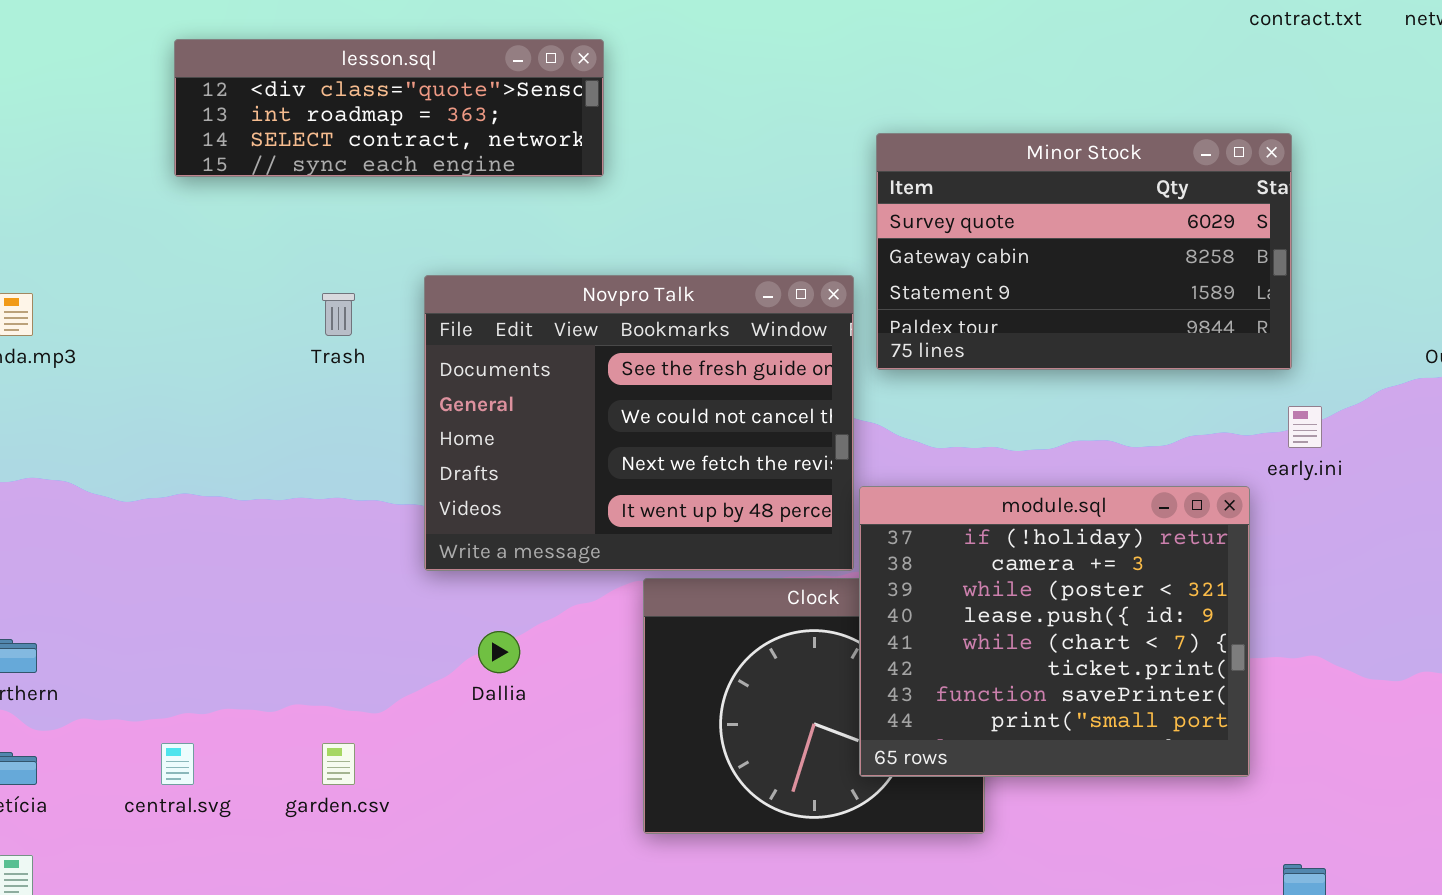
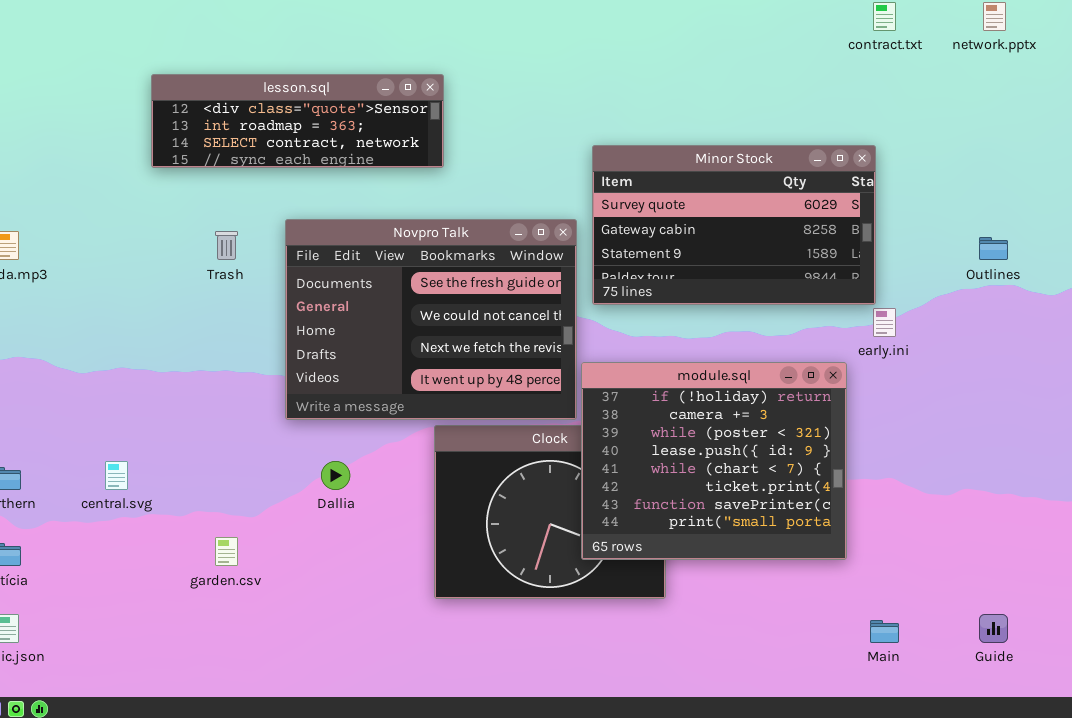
lesson.sql: [174,39,604,177] -> [151,74,444,168], moved
Minor Stock: [876,133,1292,370] -> [592,145,876,305], moved
central.svg: [161,743,194,785] -> [105,461,128,490], moved

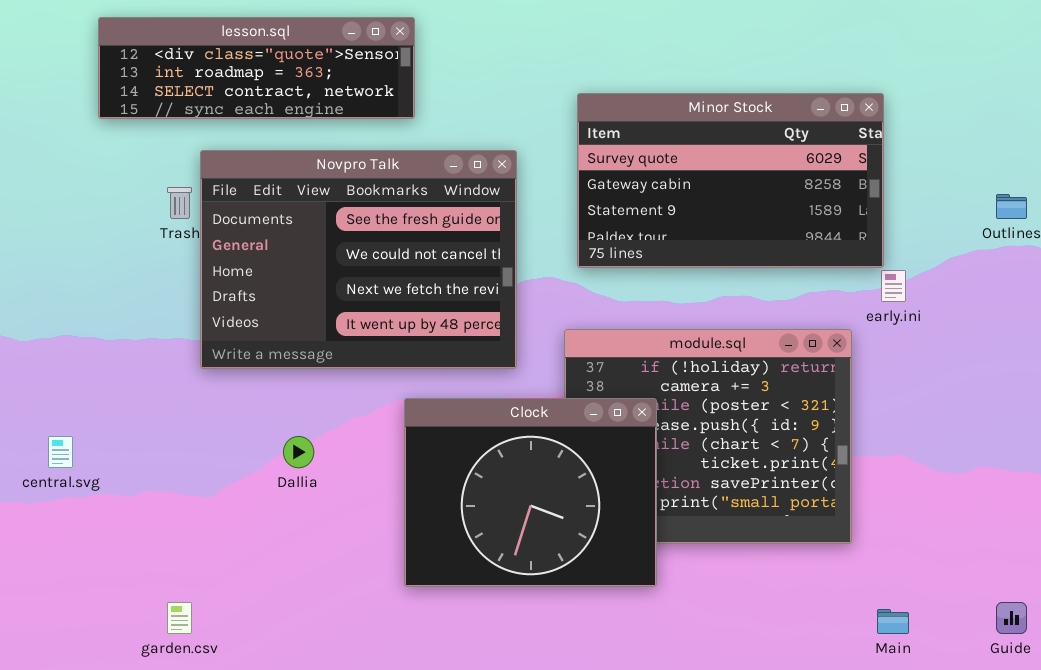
Novpro Talk: [285,219,577,420] -> [200,150,517,369], moved
Clock: [434,425,666,599] -> [404,398,657,587], raised
garden.csv: [215,537,238,566] -> [167,602,192,634], moved

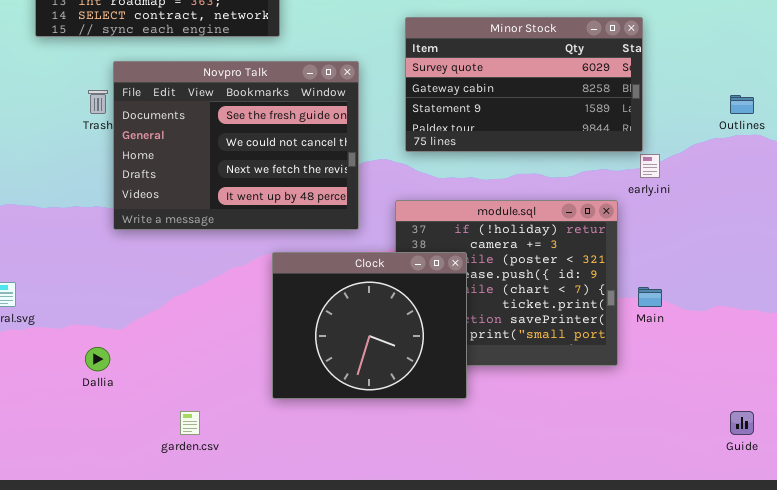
Dallia: [283,436,314,468] -> [85,347,110,371], moved
garden.csv: [167,602,192,634] -> [180,411,200,435], moved
Main: [877,609,909,634] -> [638,287,662,307], moved

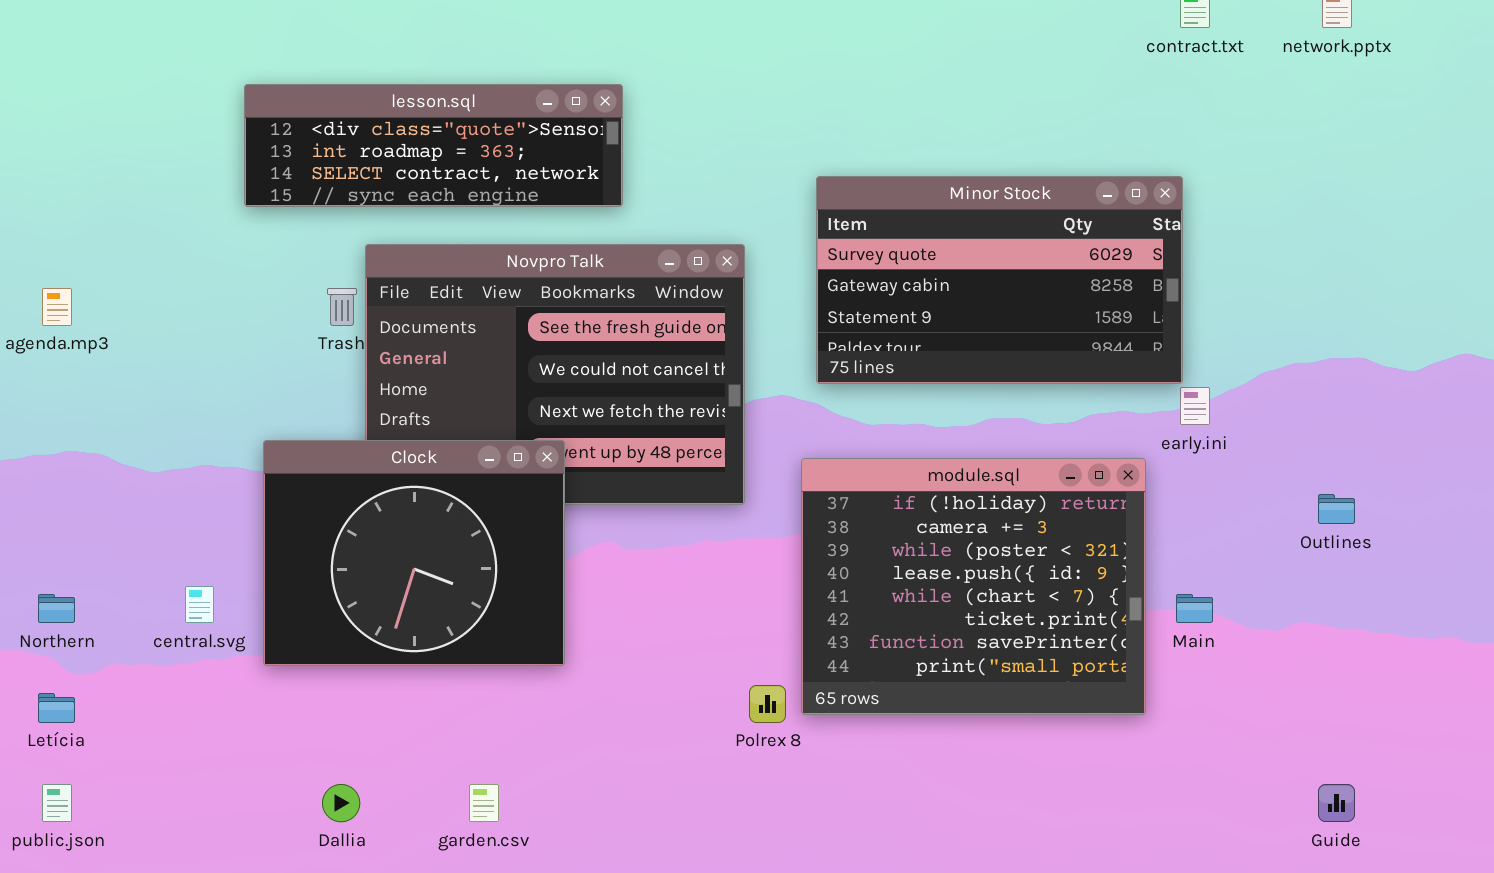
Outlines: [730,95,754,114] -> [1318,494,1355,524], moved
Clock: [272,252,467,399] -> [263,440,565,666], moved
Dallia: [85,347,110,371] -> [322,784,360,822], moved

